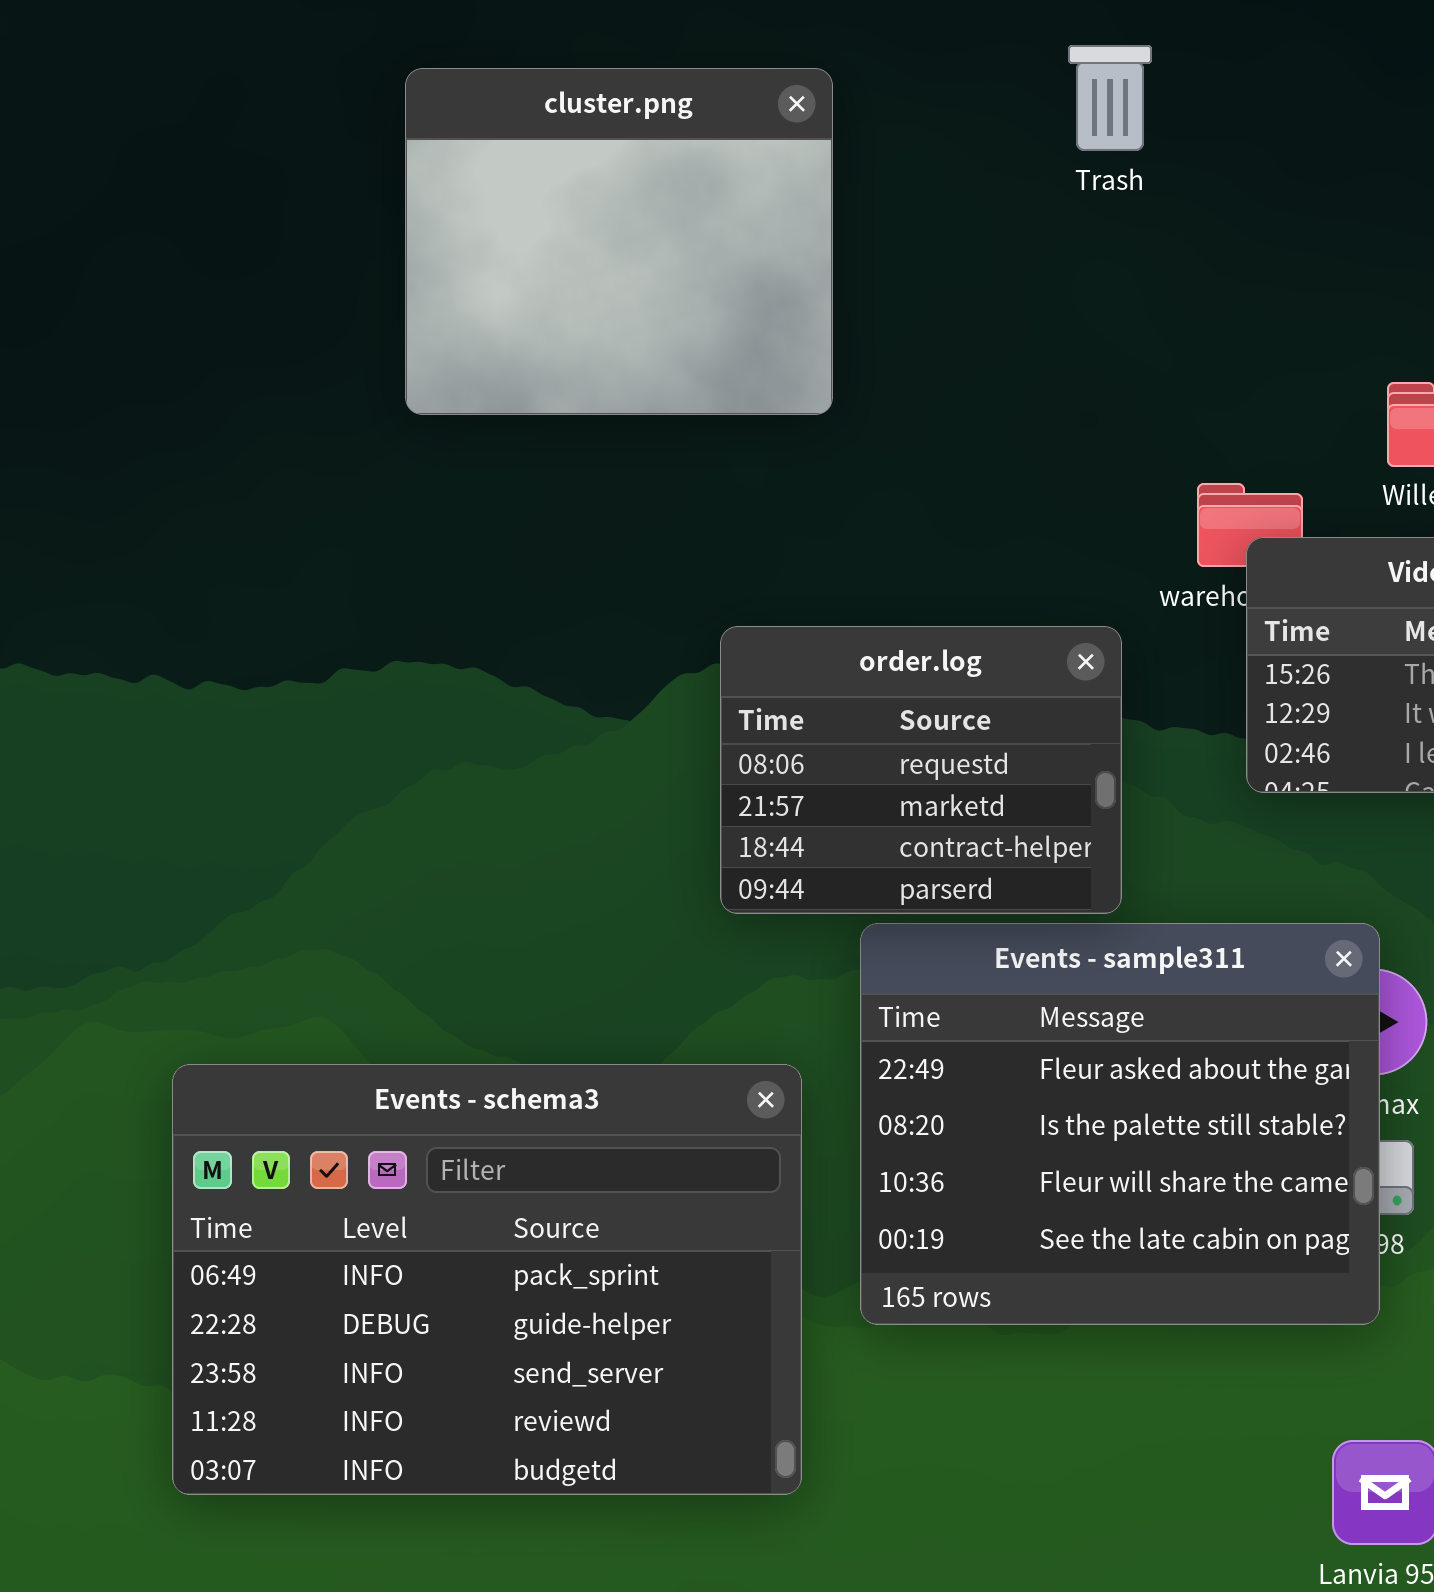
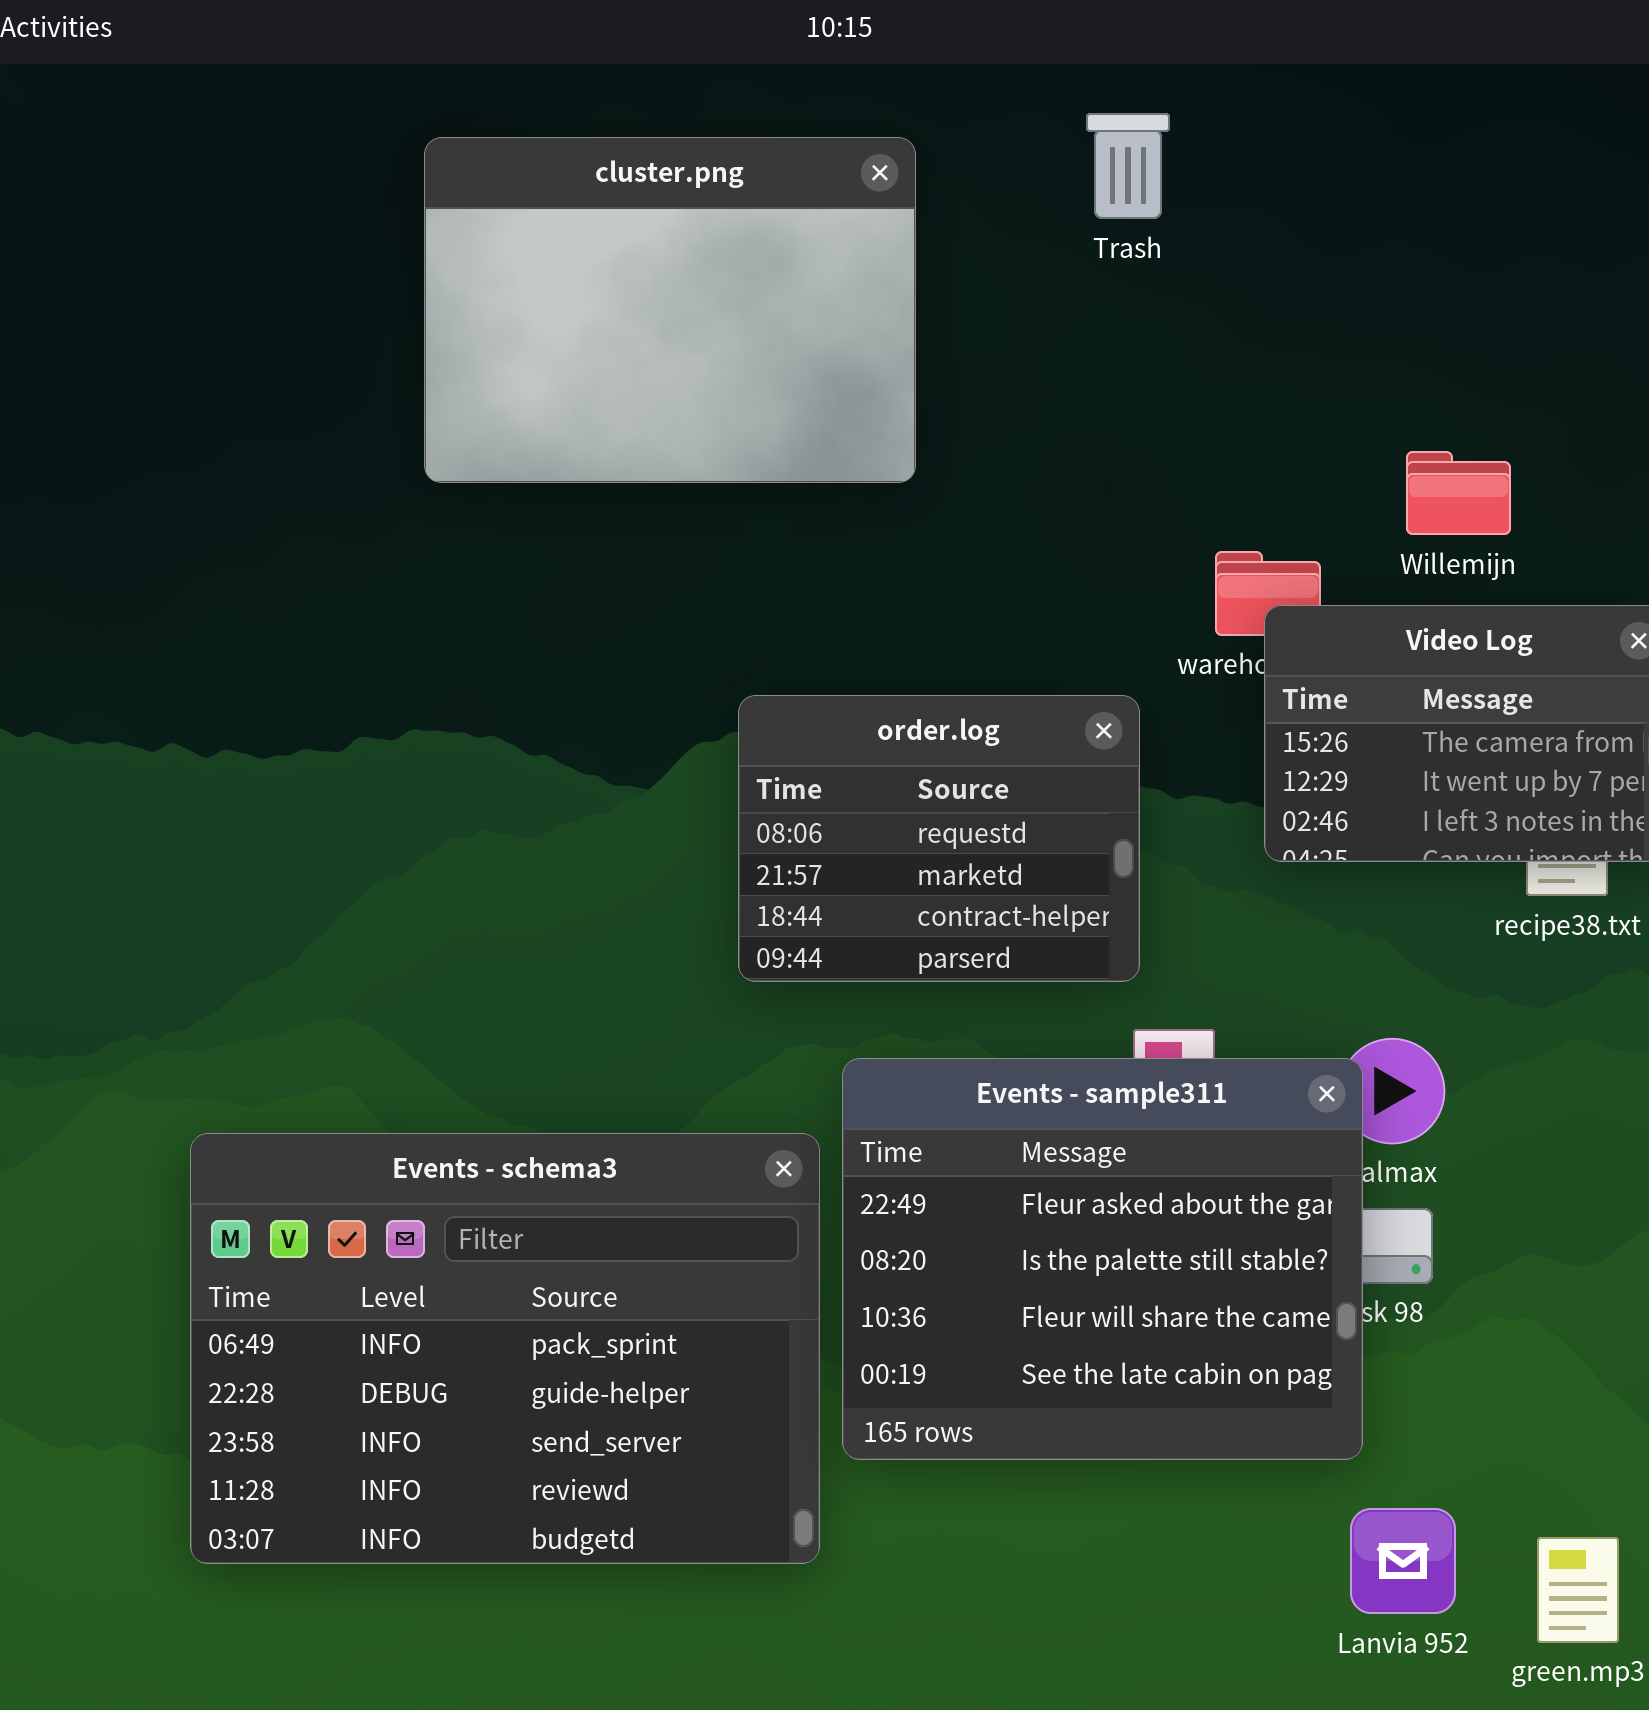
cluster.png: [405,68,833,415] -> [424,137,916,483], resized
Events - sample311: [860,923,1380,1325] -> [842,1058,1363,1460], moved

